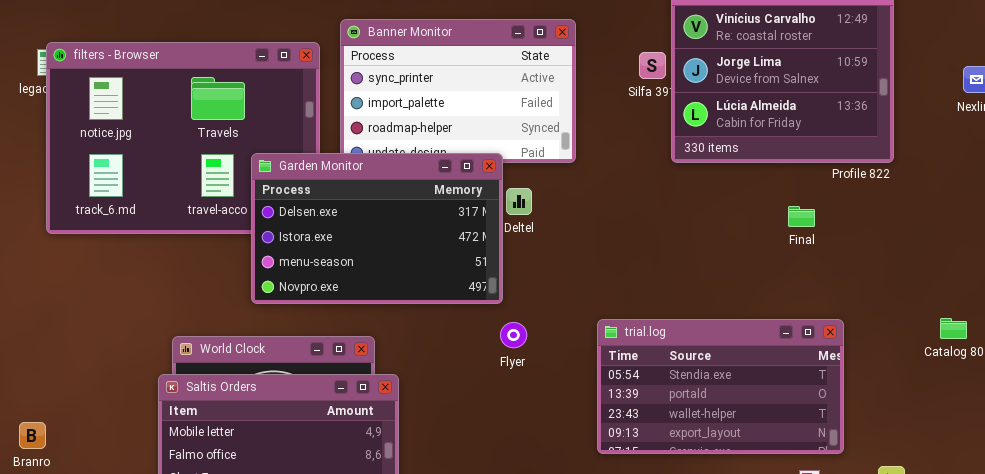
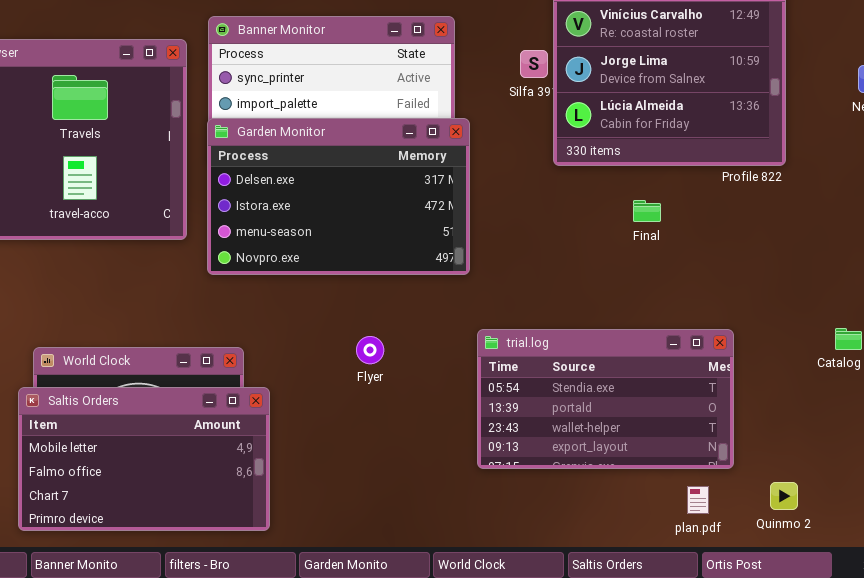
Garden Monitor: [251,153,503,304] -> [207,118,470,275], moved
Final: [788,206,815,227] -> [633,200,661,222], moved
Flyer: [500,322,527,348] -> [356,336,384,364], moved

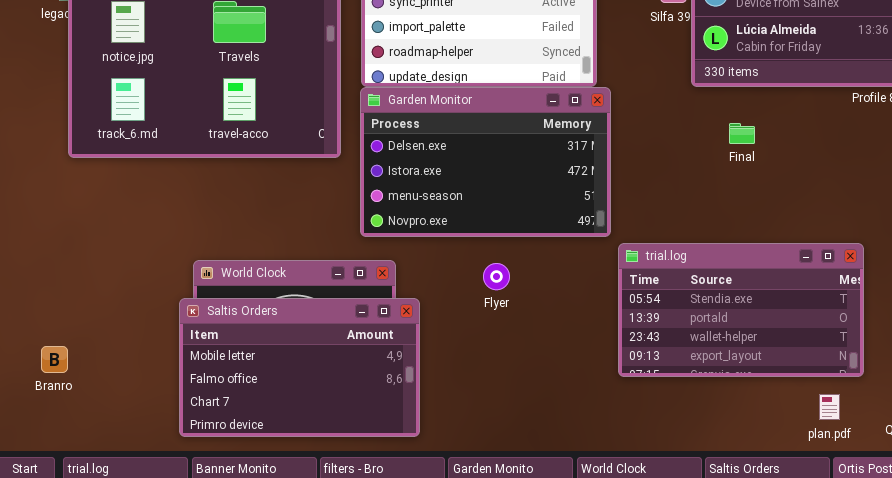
Garden Monitor: [207,118,470,275] -> [360,87,611,237], moved
Final: [633,200,661,222] -> [729,123,755,144], moved
Flyer: [356,336,384,364] -> [483,263,510,290], moved

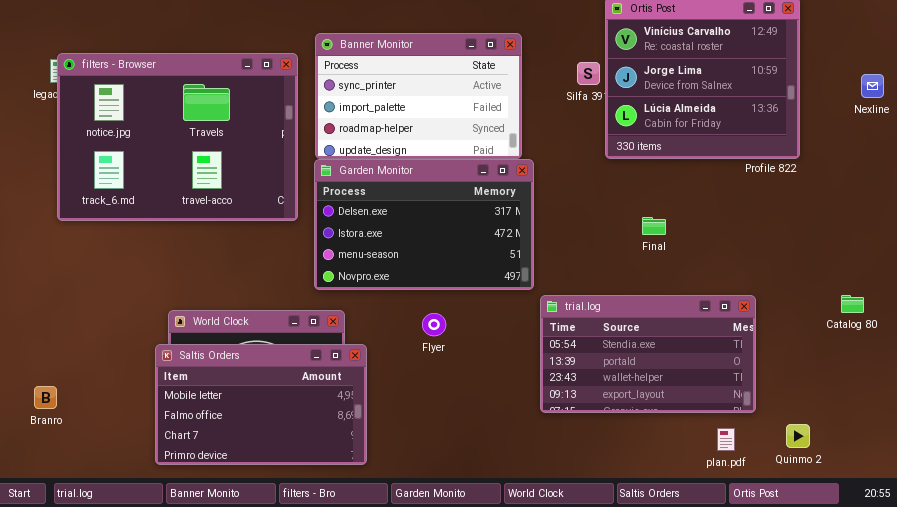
Final: [729,123,755,144] -> [642,217,666,235], moved

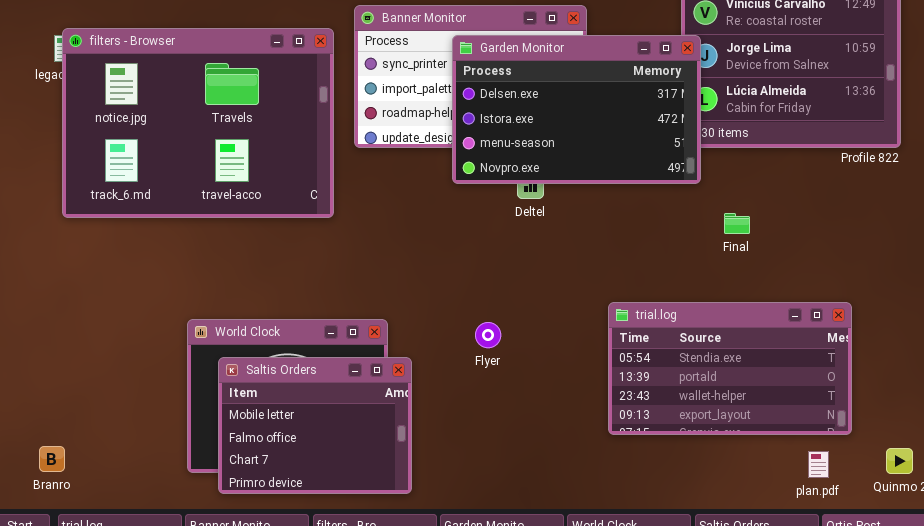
Garden Monitor: [314,159,534,290] -> [452,35,701,184], moved
Saltis Orders: [155,344,367,465] -> [218,357,412,494], resized
Branro: [34,386,57,409] -> [39,446,65,472], moved

